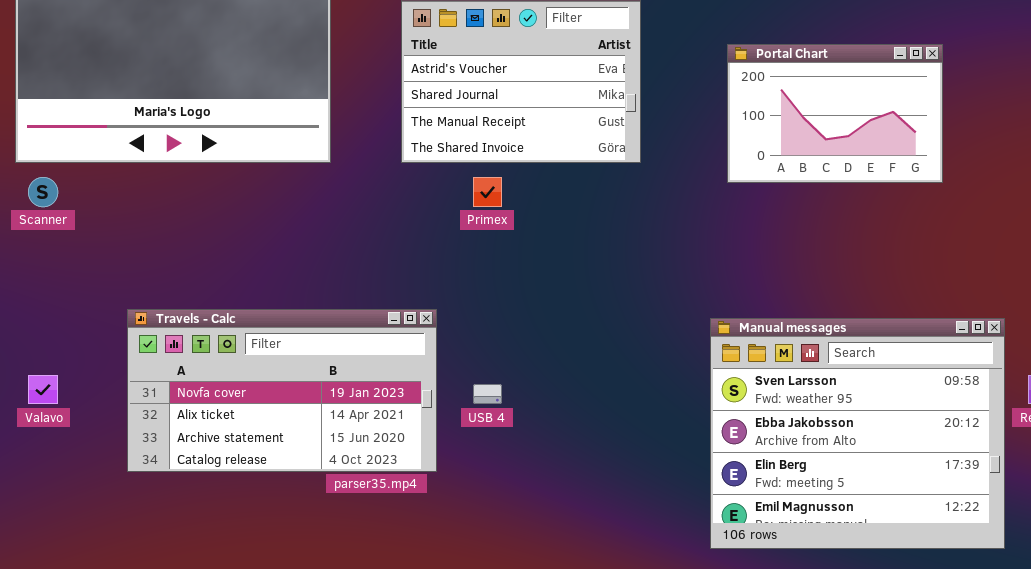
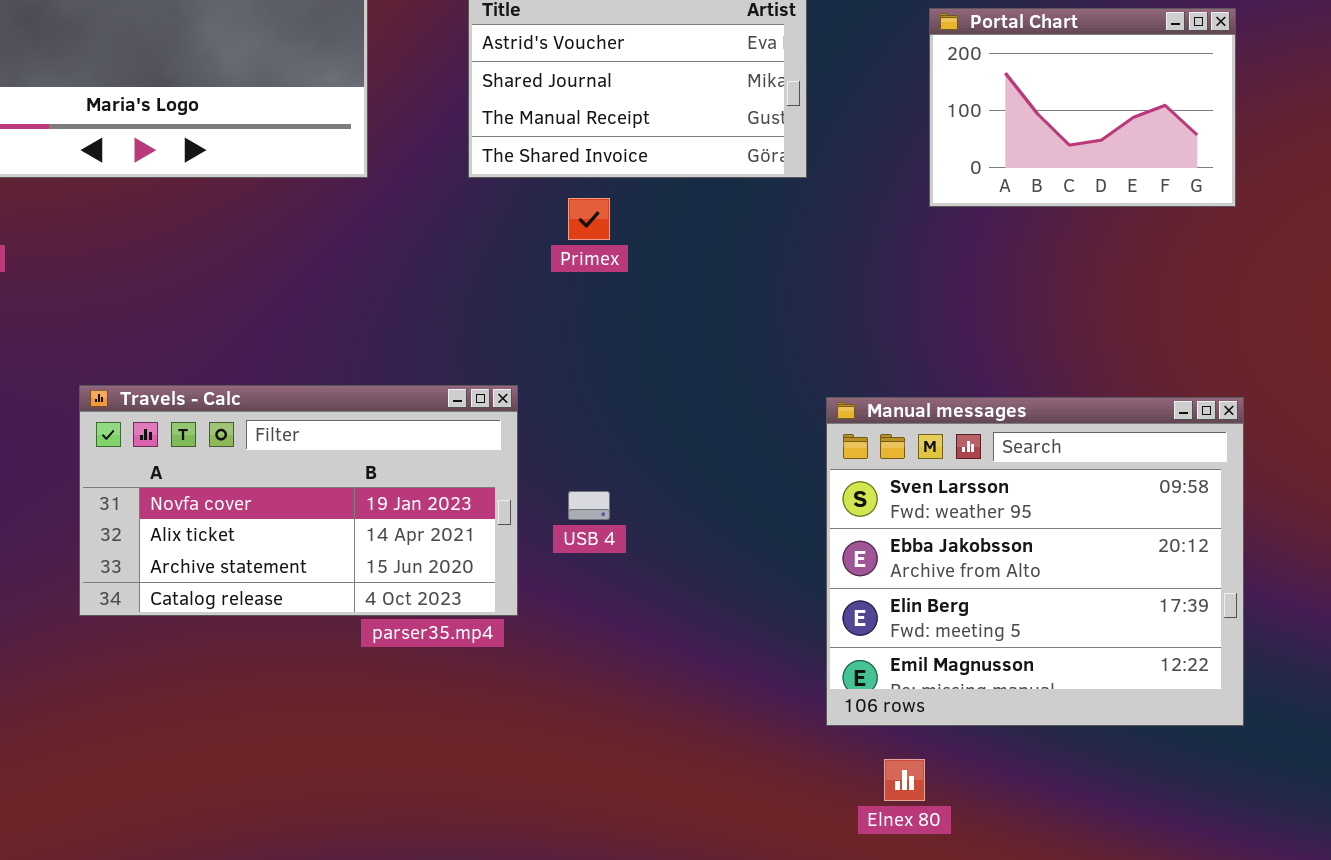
Manual messages: [710,318,1005,549] -> [826,397,1244,726], moved

